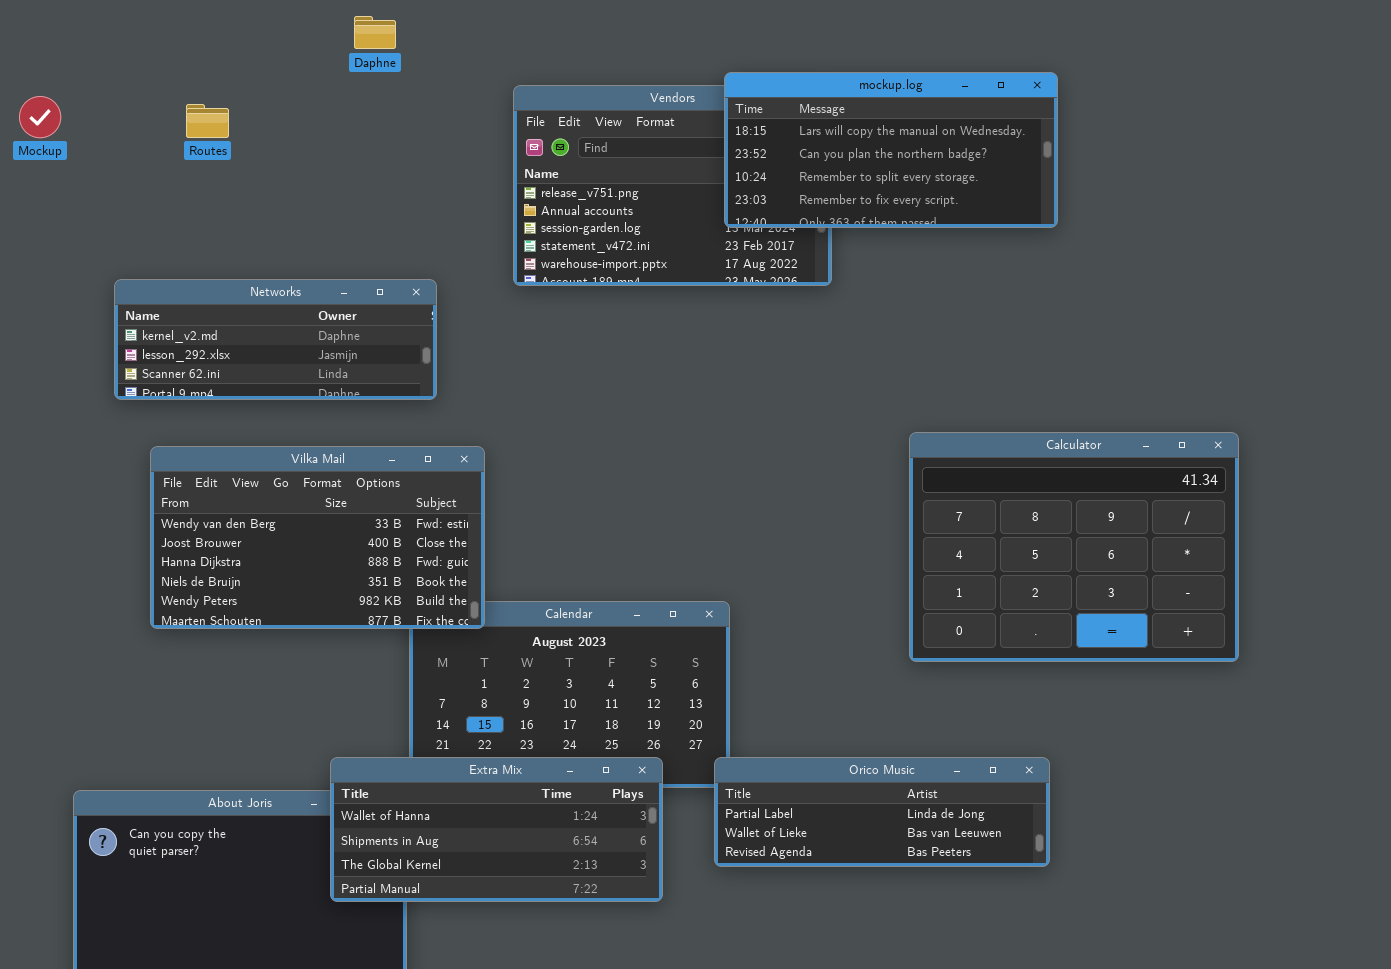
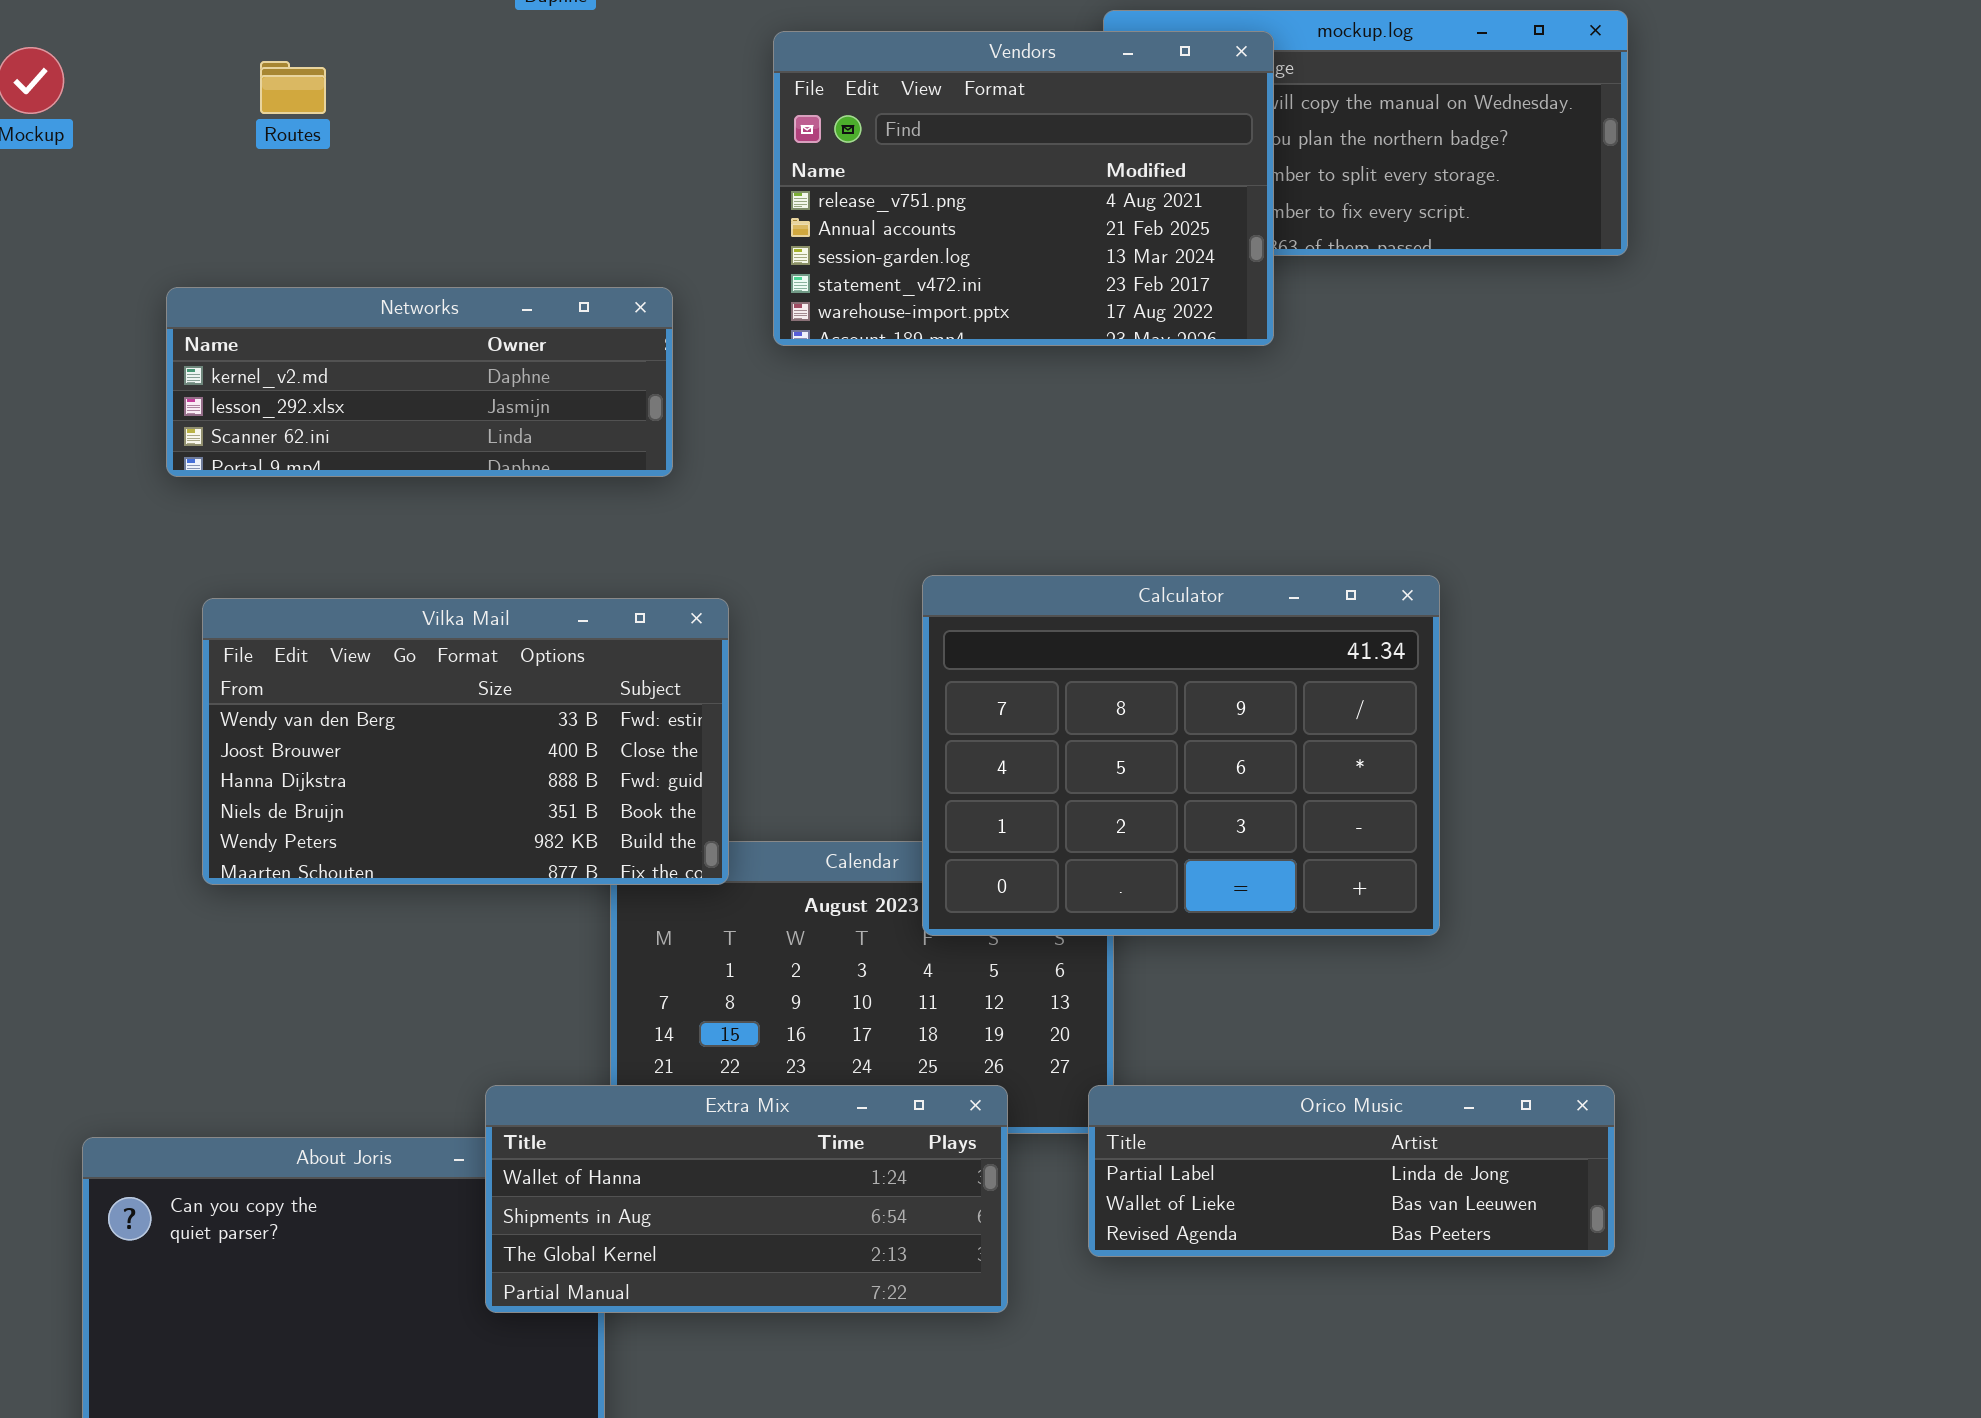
Vendors: [513,85,832,286] -> [773,31,1274,346], raised
Networks: [114,279,437,400] -> [166,287,673,477], moved
Calculator: [909,432,1239,662] -> [922,575,1440,936], moved

